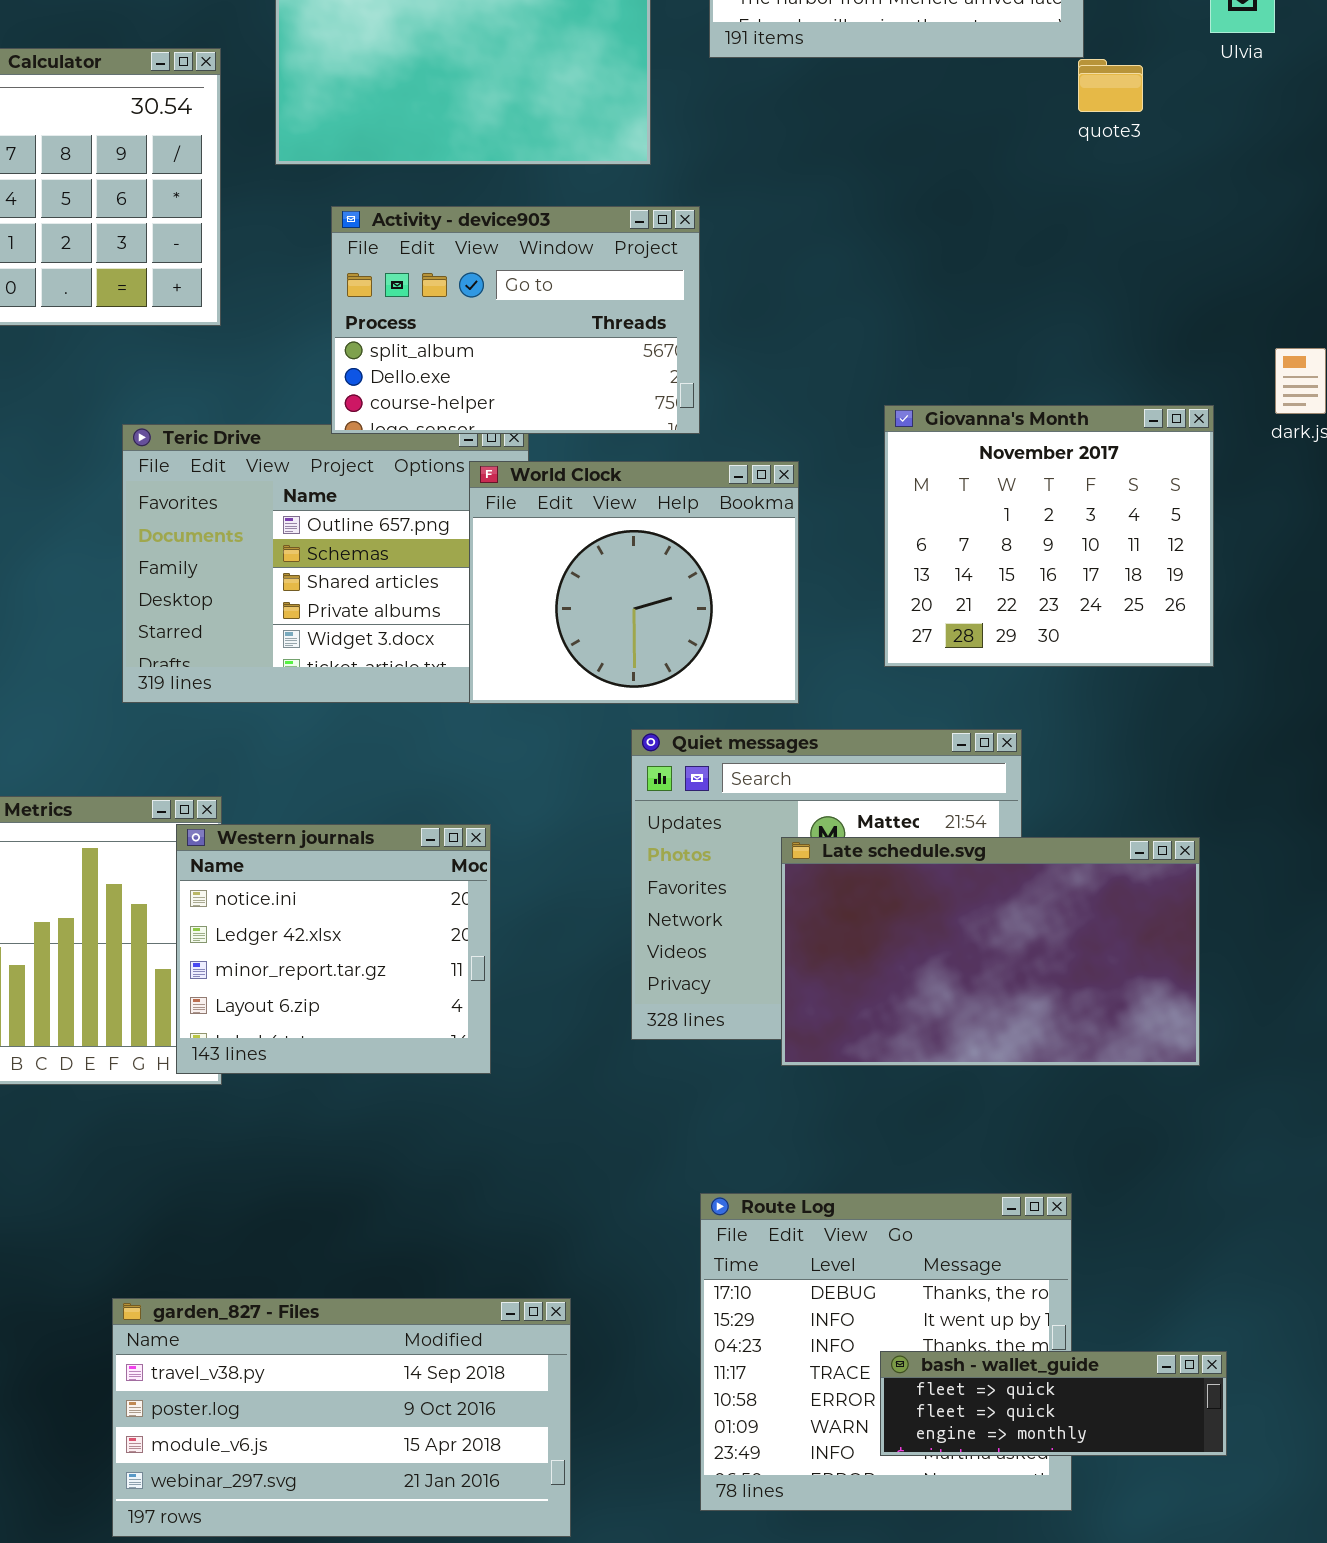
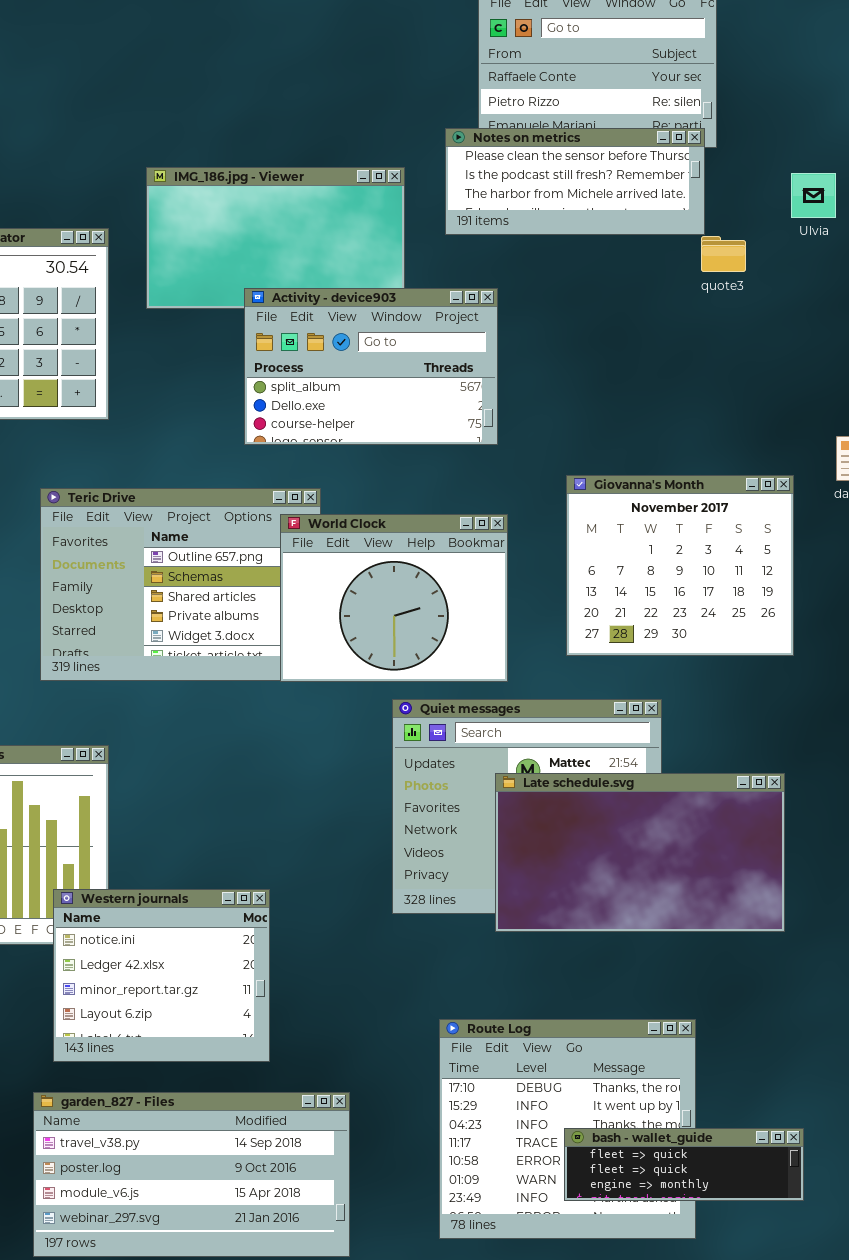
Activity - device903: [331,206,700,434] -> [244,288,498,445], moved
Western journals: [176,824,491,1074] -> [53,889,270,1062], moved

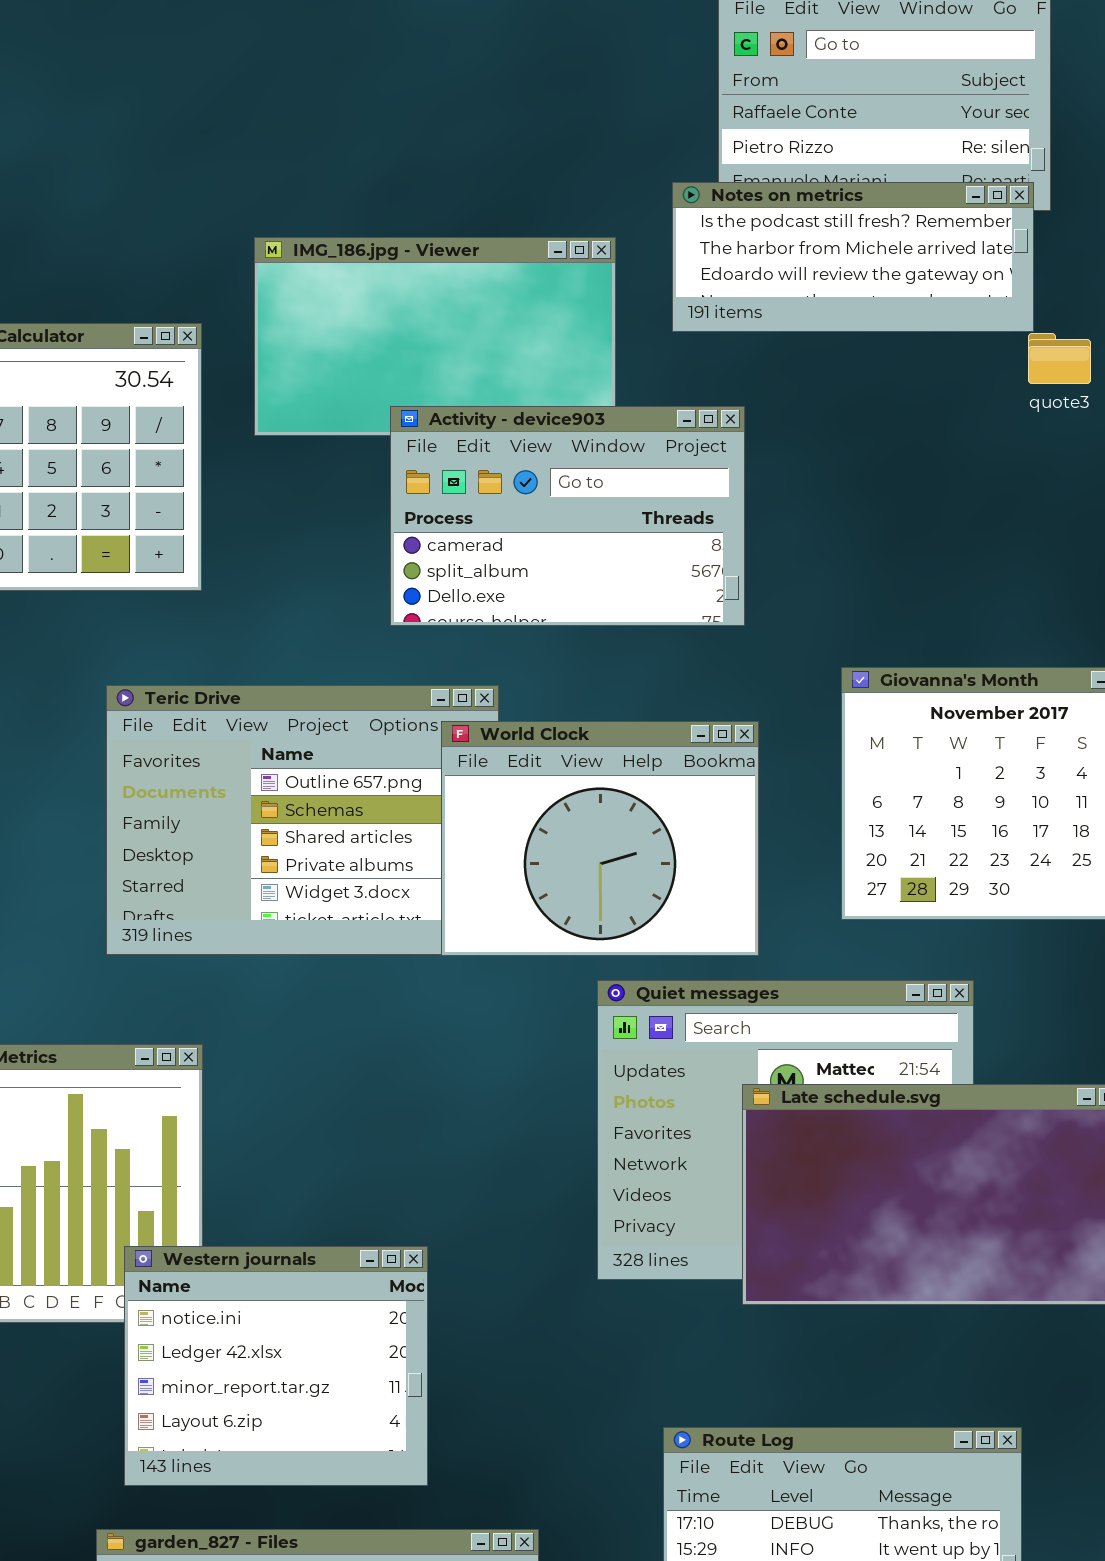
Notes on metrics: [445,128,705,235] -> [672,182,1034,332], scrolled down 1 row
Activity - device903: [244,288,498,445] -> [390,406,745,626], scrolled up 1 row

